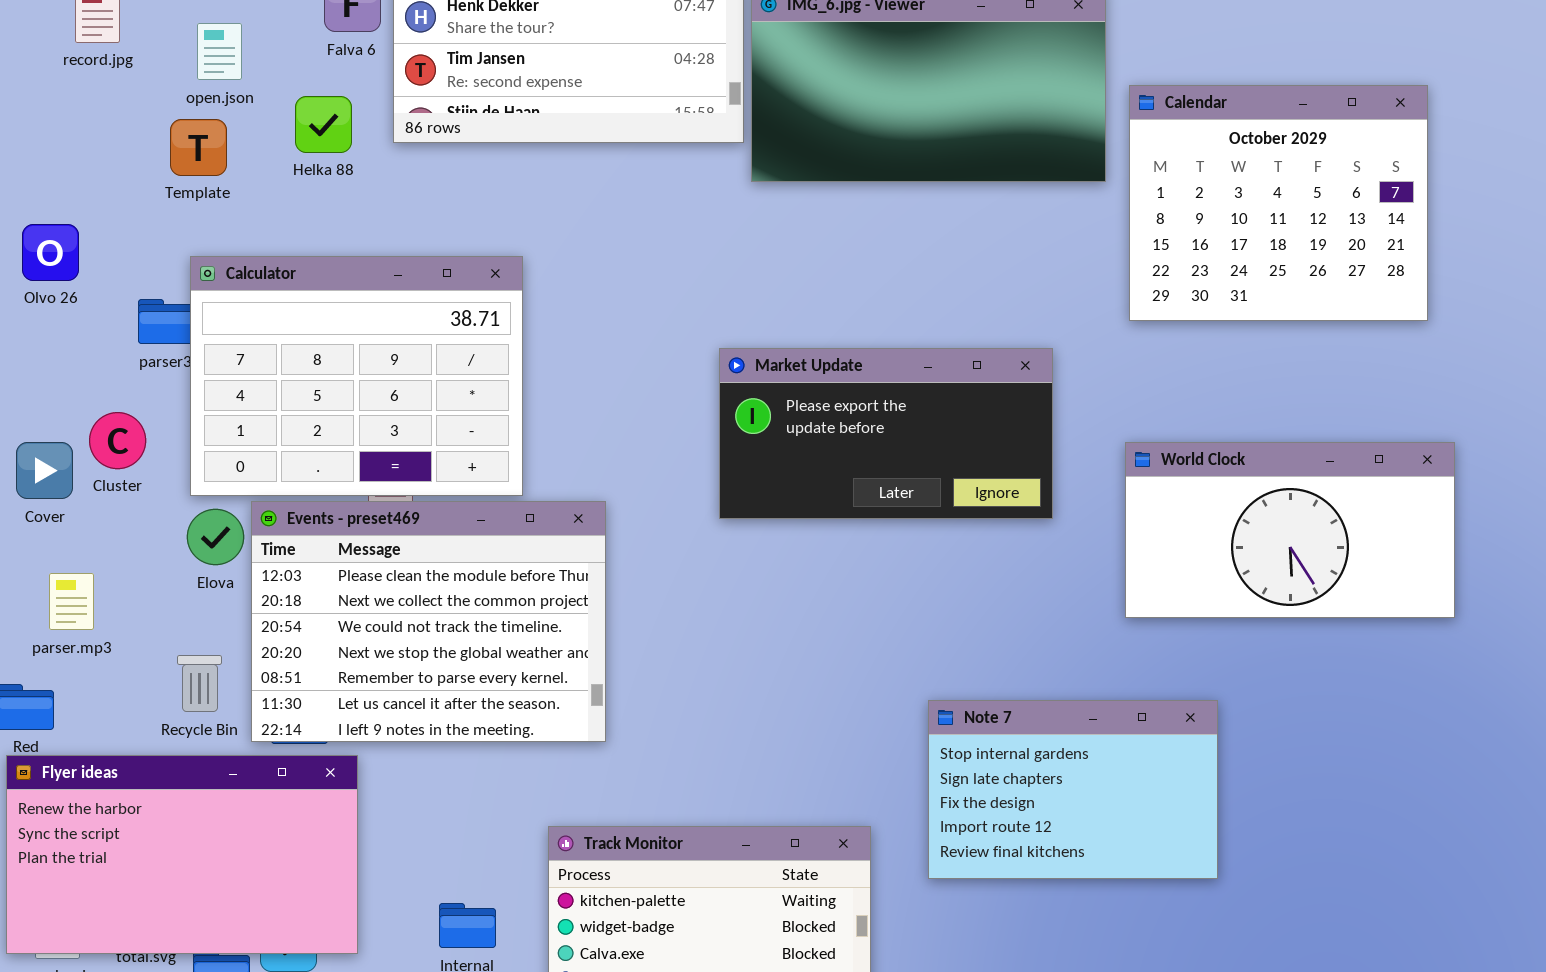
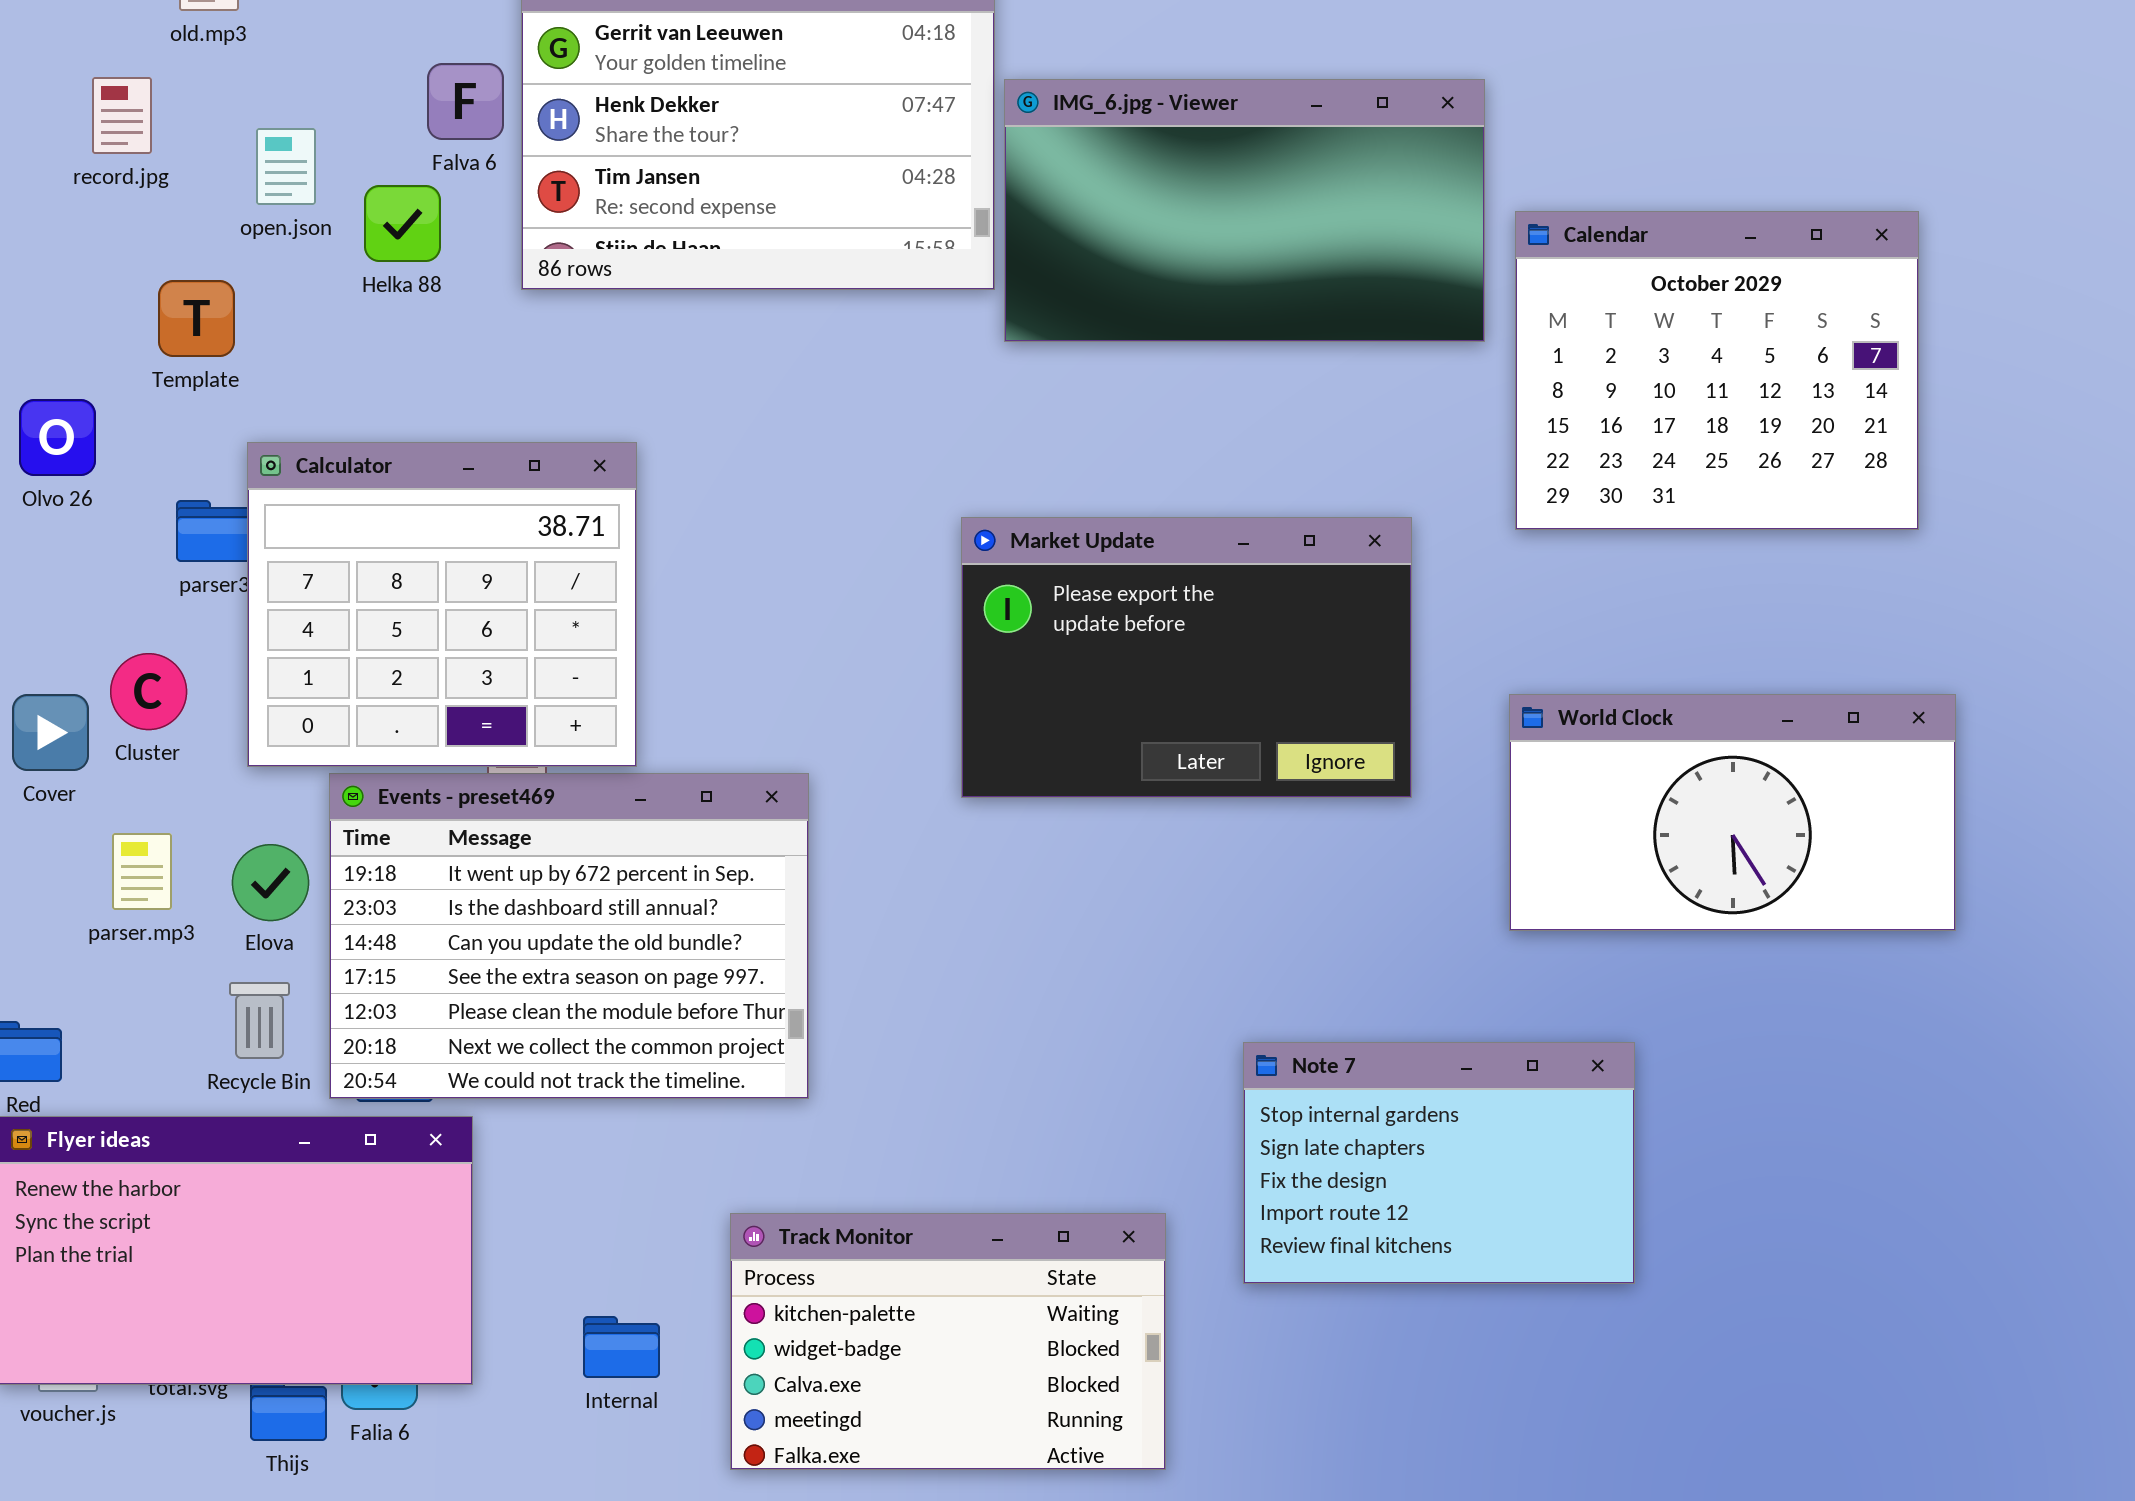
Helka 88: [295,96,352,153] -> [364,185,441,262], moved
Template: [170,119,227,176] -> [158,280,235,357], moved
Calculator: [190,256,523,496] -> [247,442,637,767], resized
Market Update: [719,348,1053,519] -> [961,517,1412,798], resized
Events - preset469: [251,501,606,742] -> [329,773,809,1099], scrolled up 4 rows
Elova: [187,509,244,565] -> [232,844,309,921], moved
parser.mp3: [49,573,94,630] -> [112,833,172,910], moved

